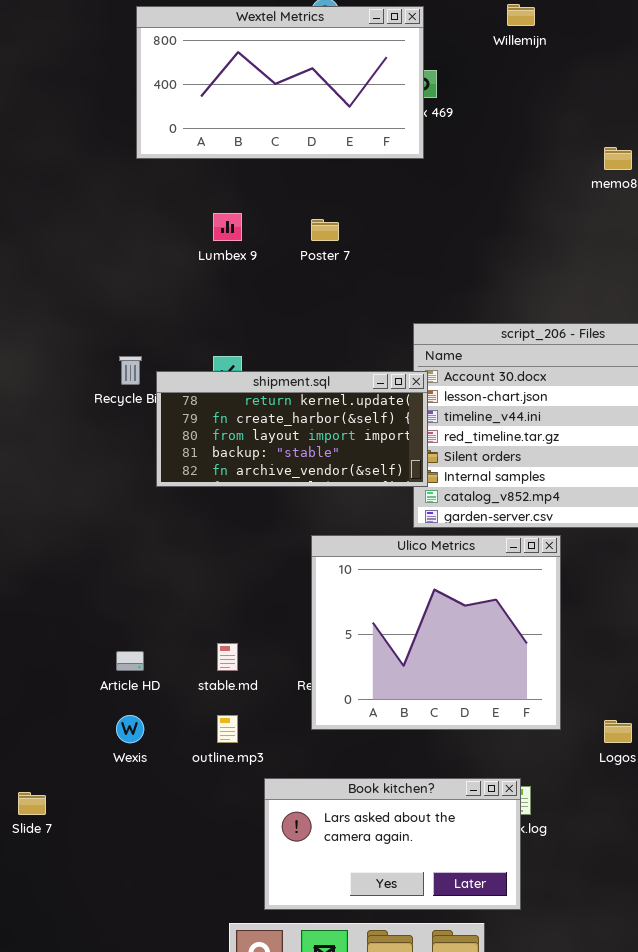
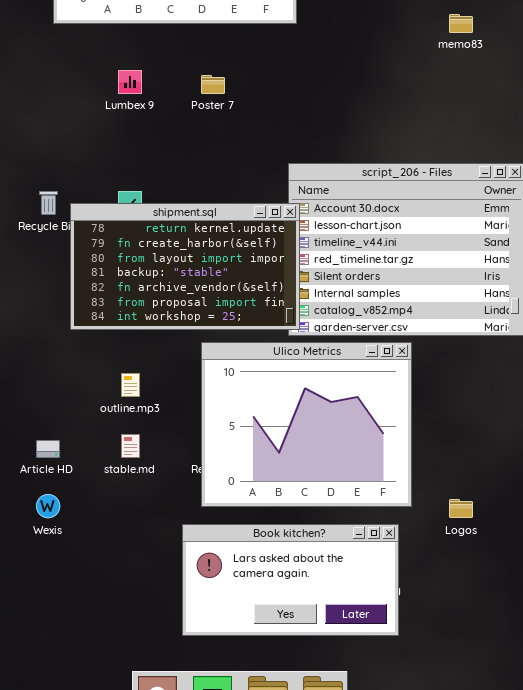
shipment.sql: [156,371,428,487] -> [70,203,300,330], resized
outline.mp3: [217,715,238,743] -> [121,373,140,397], moved
Book kitchen?: [264,778,521,910] -> [182,524,399,636], moved

